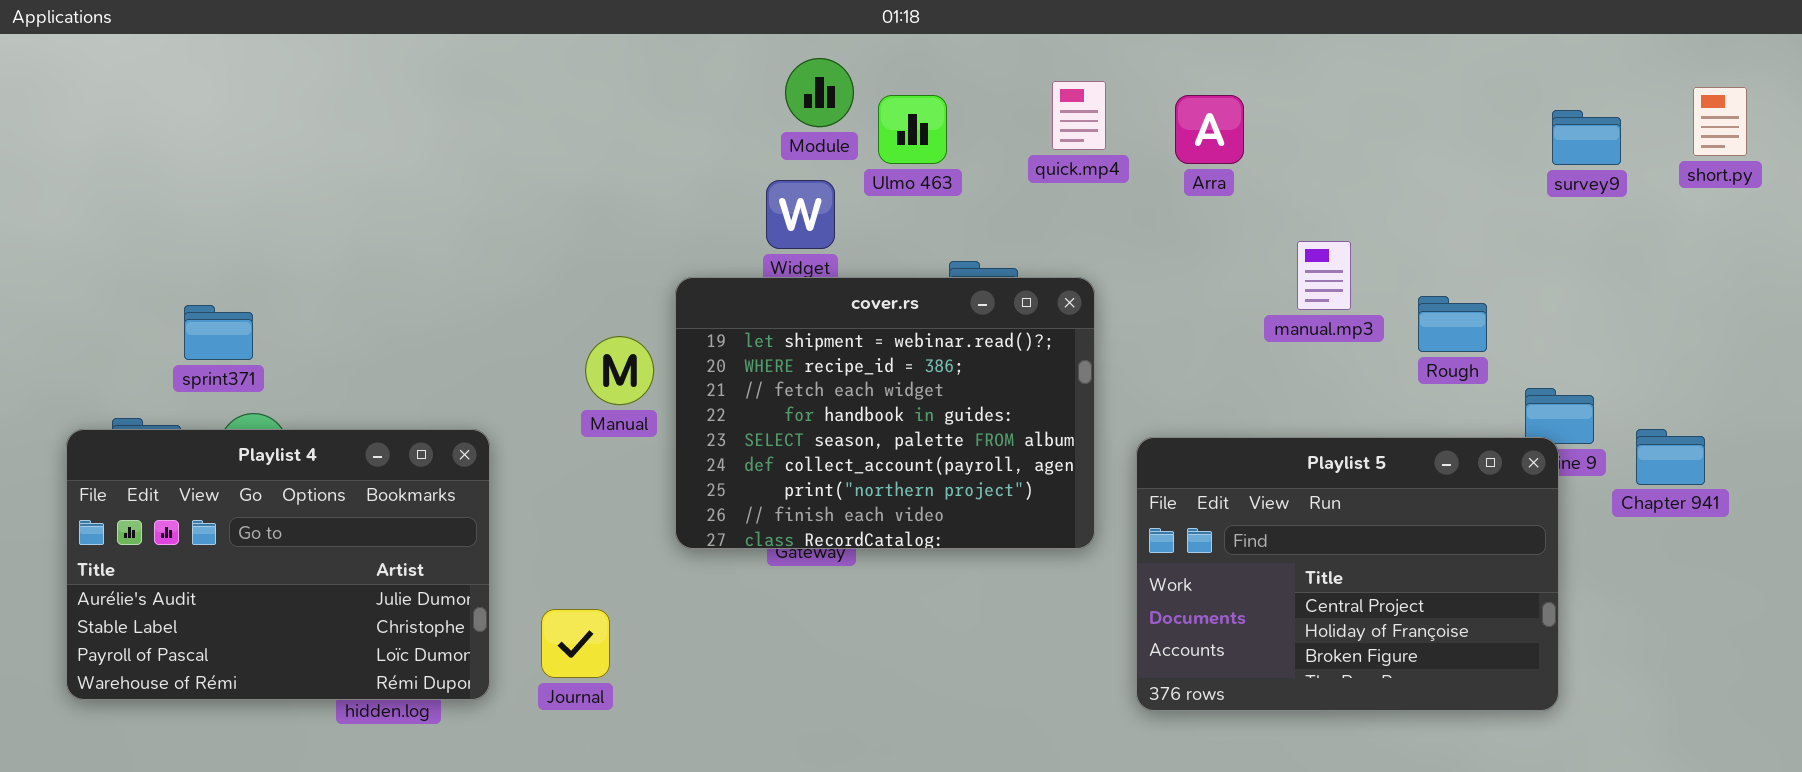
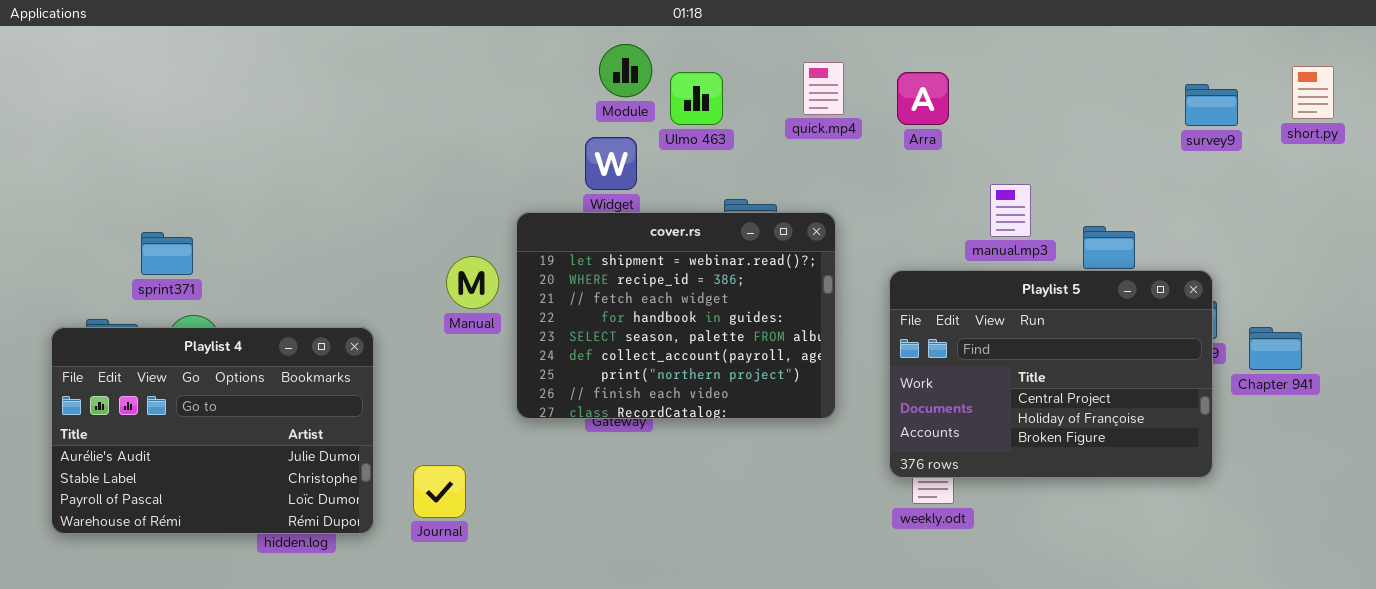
Playlist 5: [1136,437,1559,711] -> [889,270,1213,478], moved

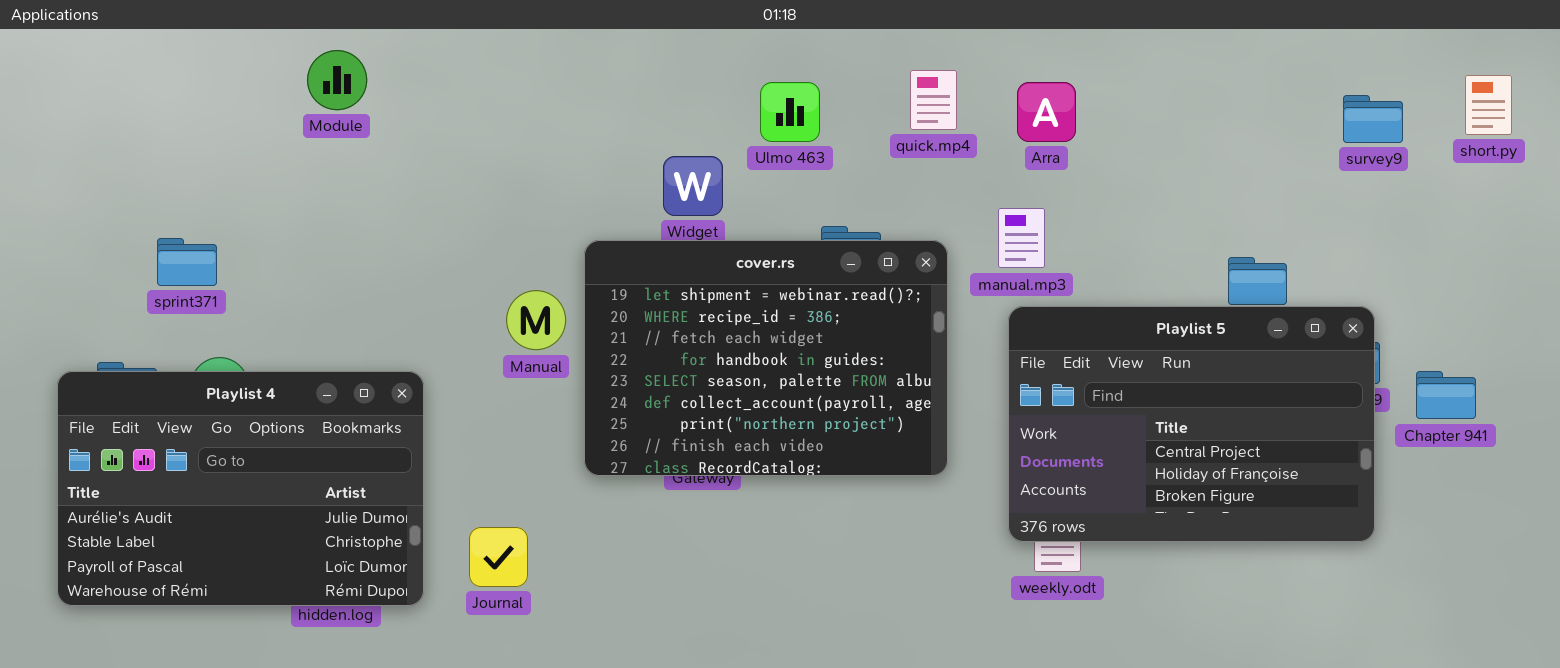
Module: [599,44,652,97] -> [307,50,367,110], moved
manual.mp3: [990,184,1031,237] -> [998,208,1045,268], moved
sprint371: [141,232,193,275] -> [157,238,217,286], moved

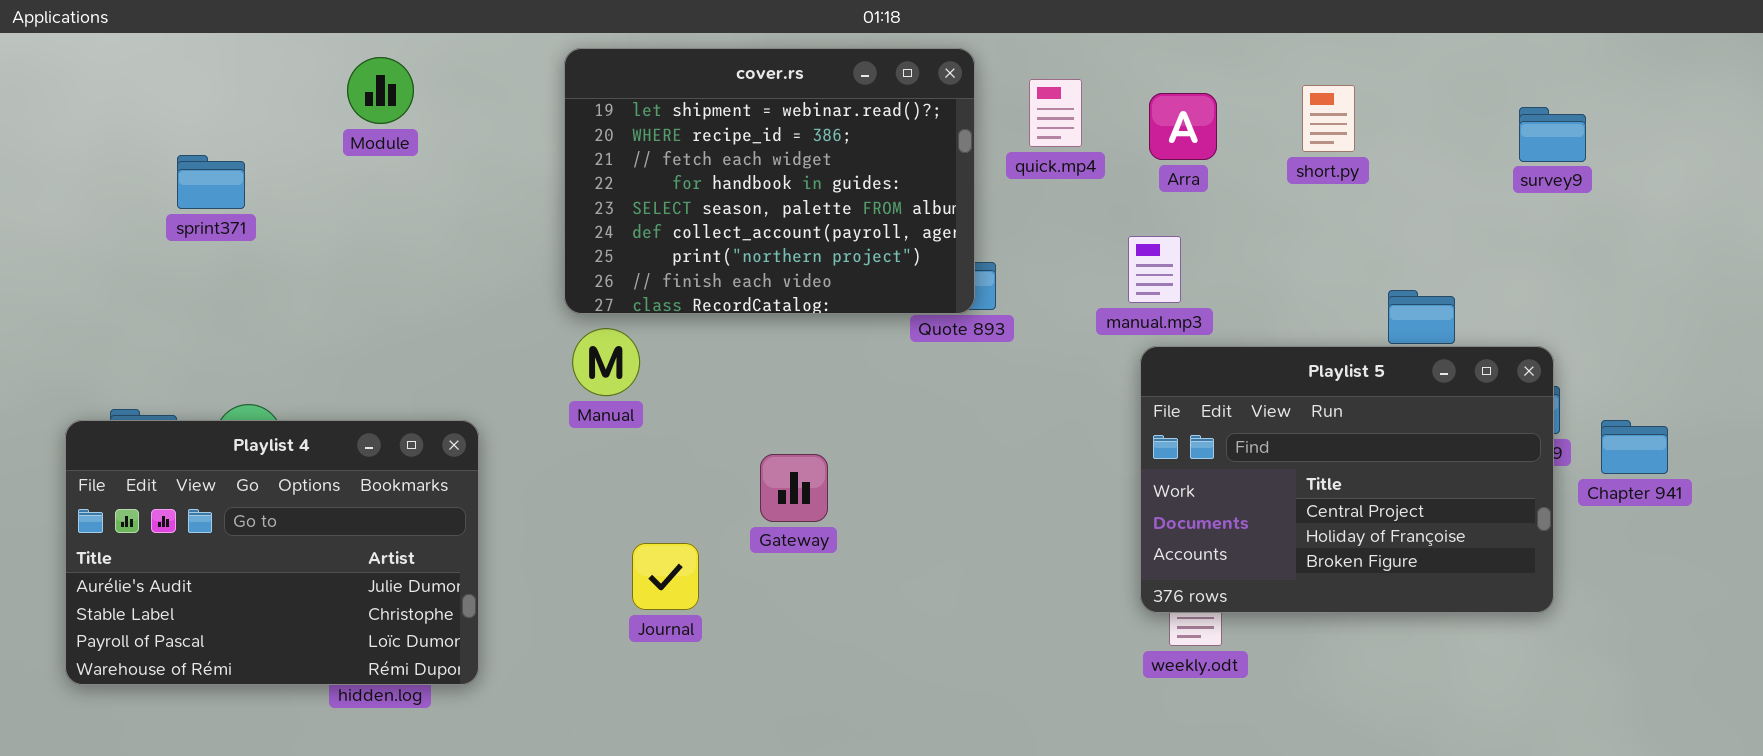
short.py: [1465,75,1512,135] -> [1302,85,1355,152], moved
sprint371: [157,238,217,286] -> [177,155,245,209], moved
cover.rs: [584,240,948,476] -> [564,48,975,314], moved
Journal: [469,527,528,587] -> [632,543,699,610], moved

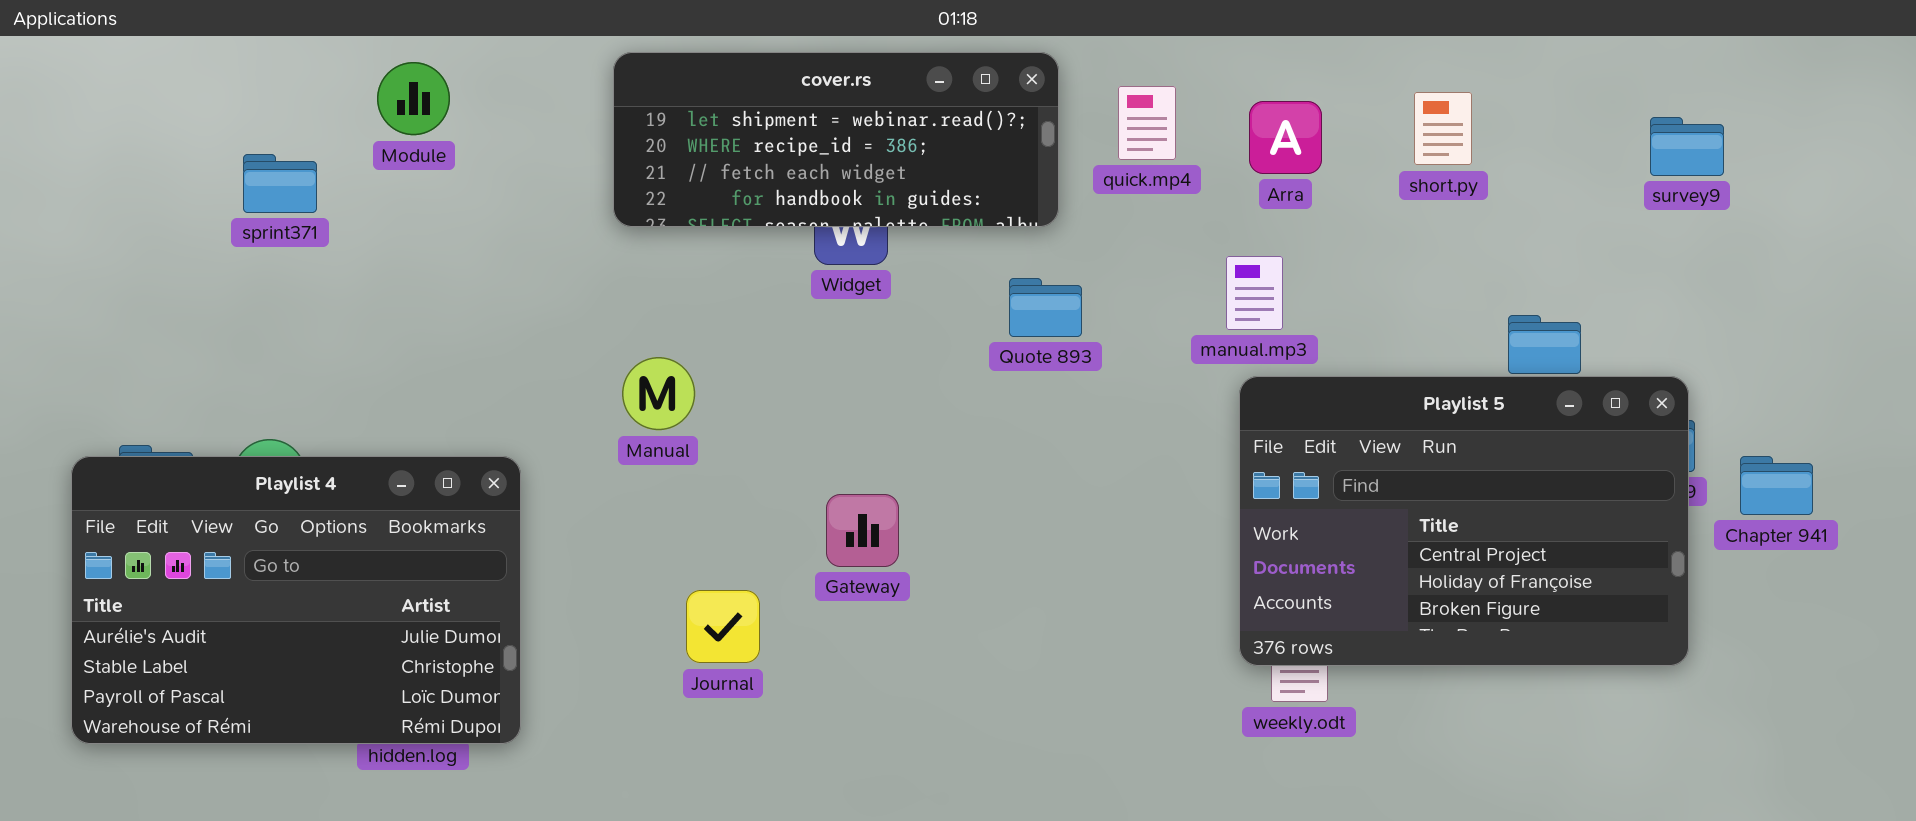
cover.rs: [564,48,975,314] -> [613,52,1059,227], resized
sprint371: [177,155,245,209] -> [243,154,317,213], moved

